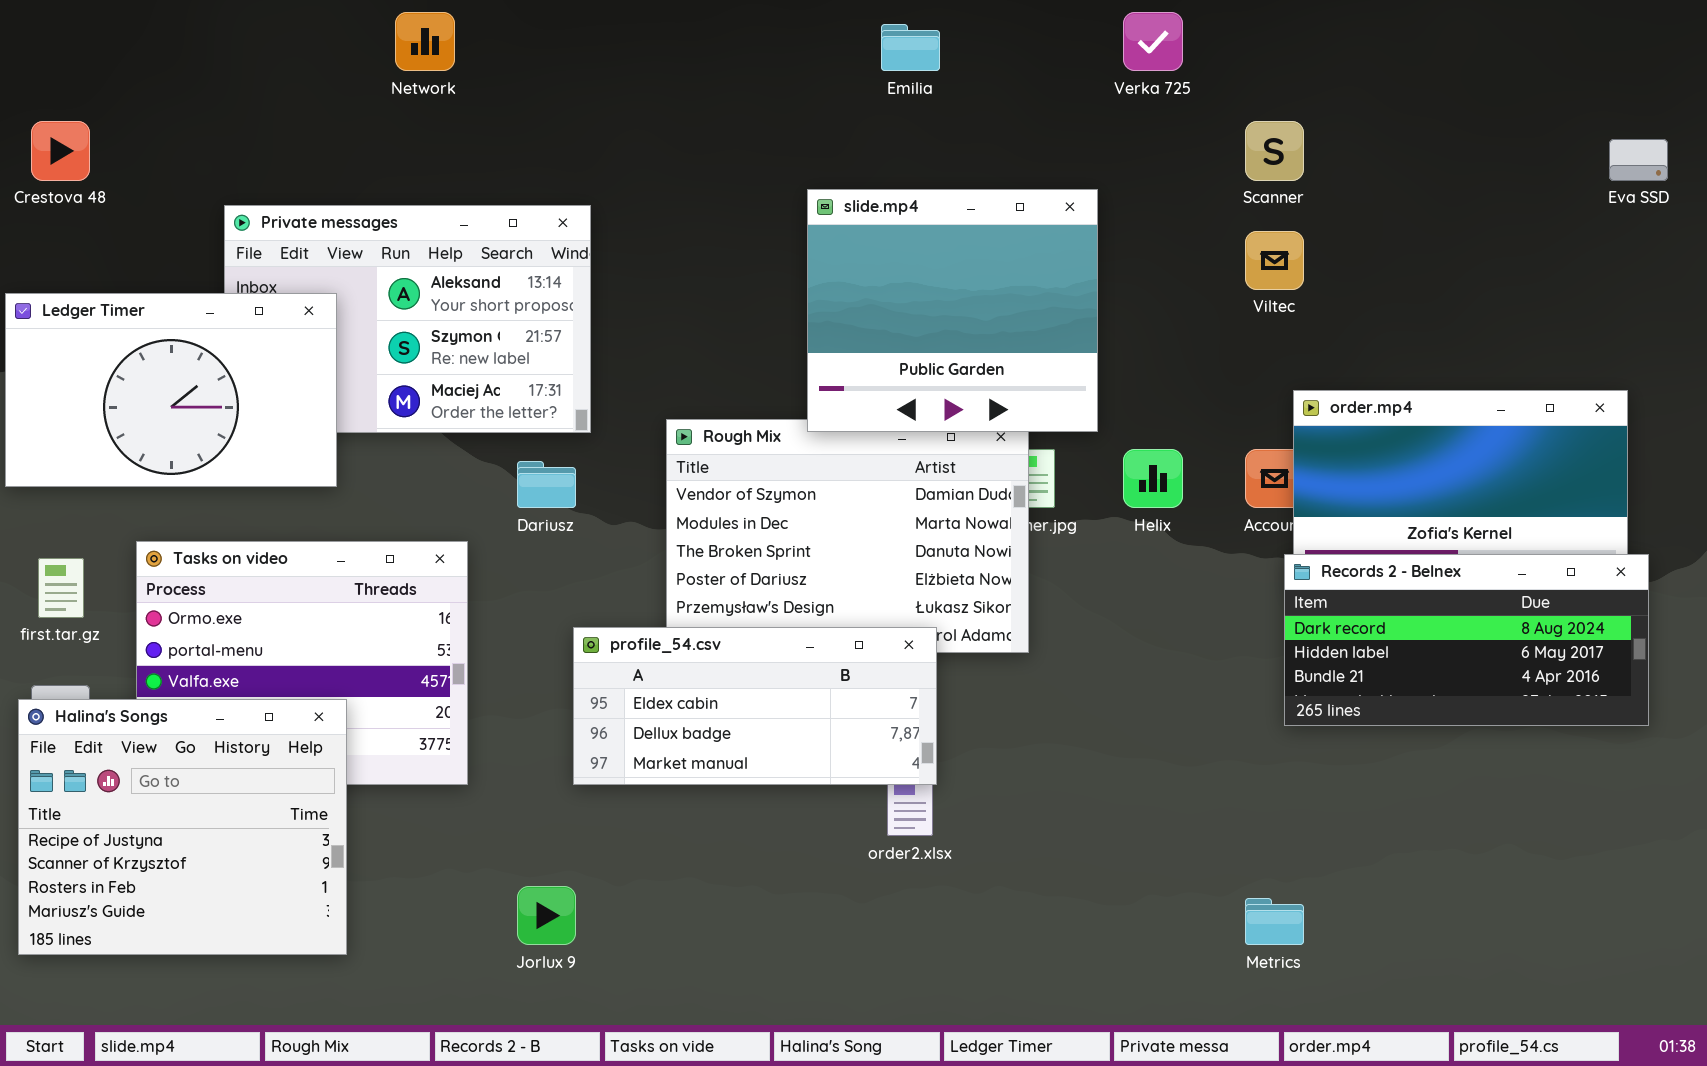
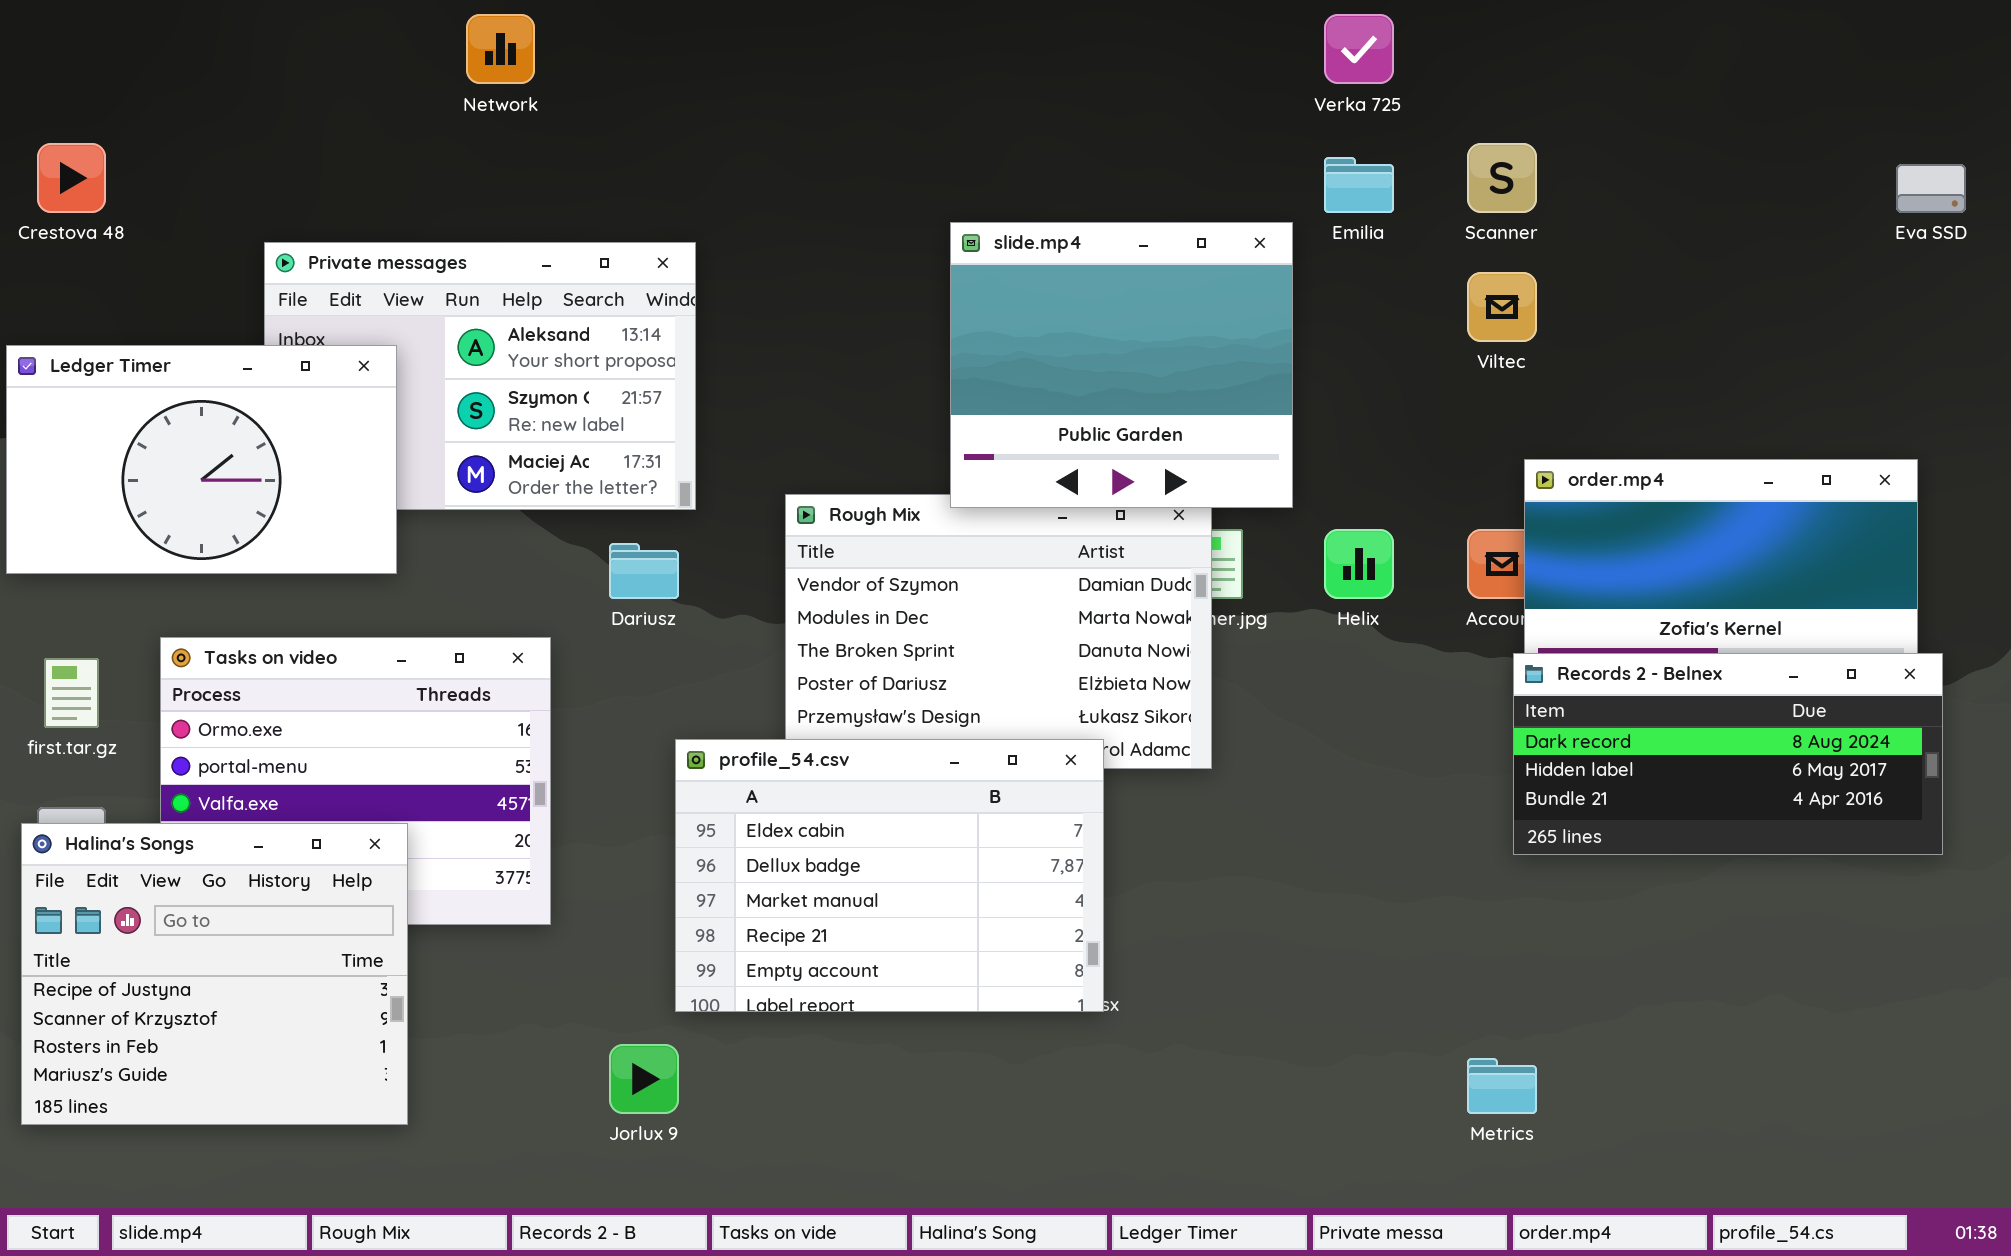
Emilia: [881,24,940,71] -> [1324,157,1394,213], moved
profile_54.csv: [573,627,937,785] -> [675,739,1104,1012], resized

